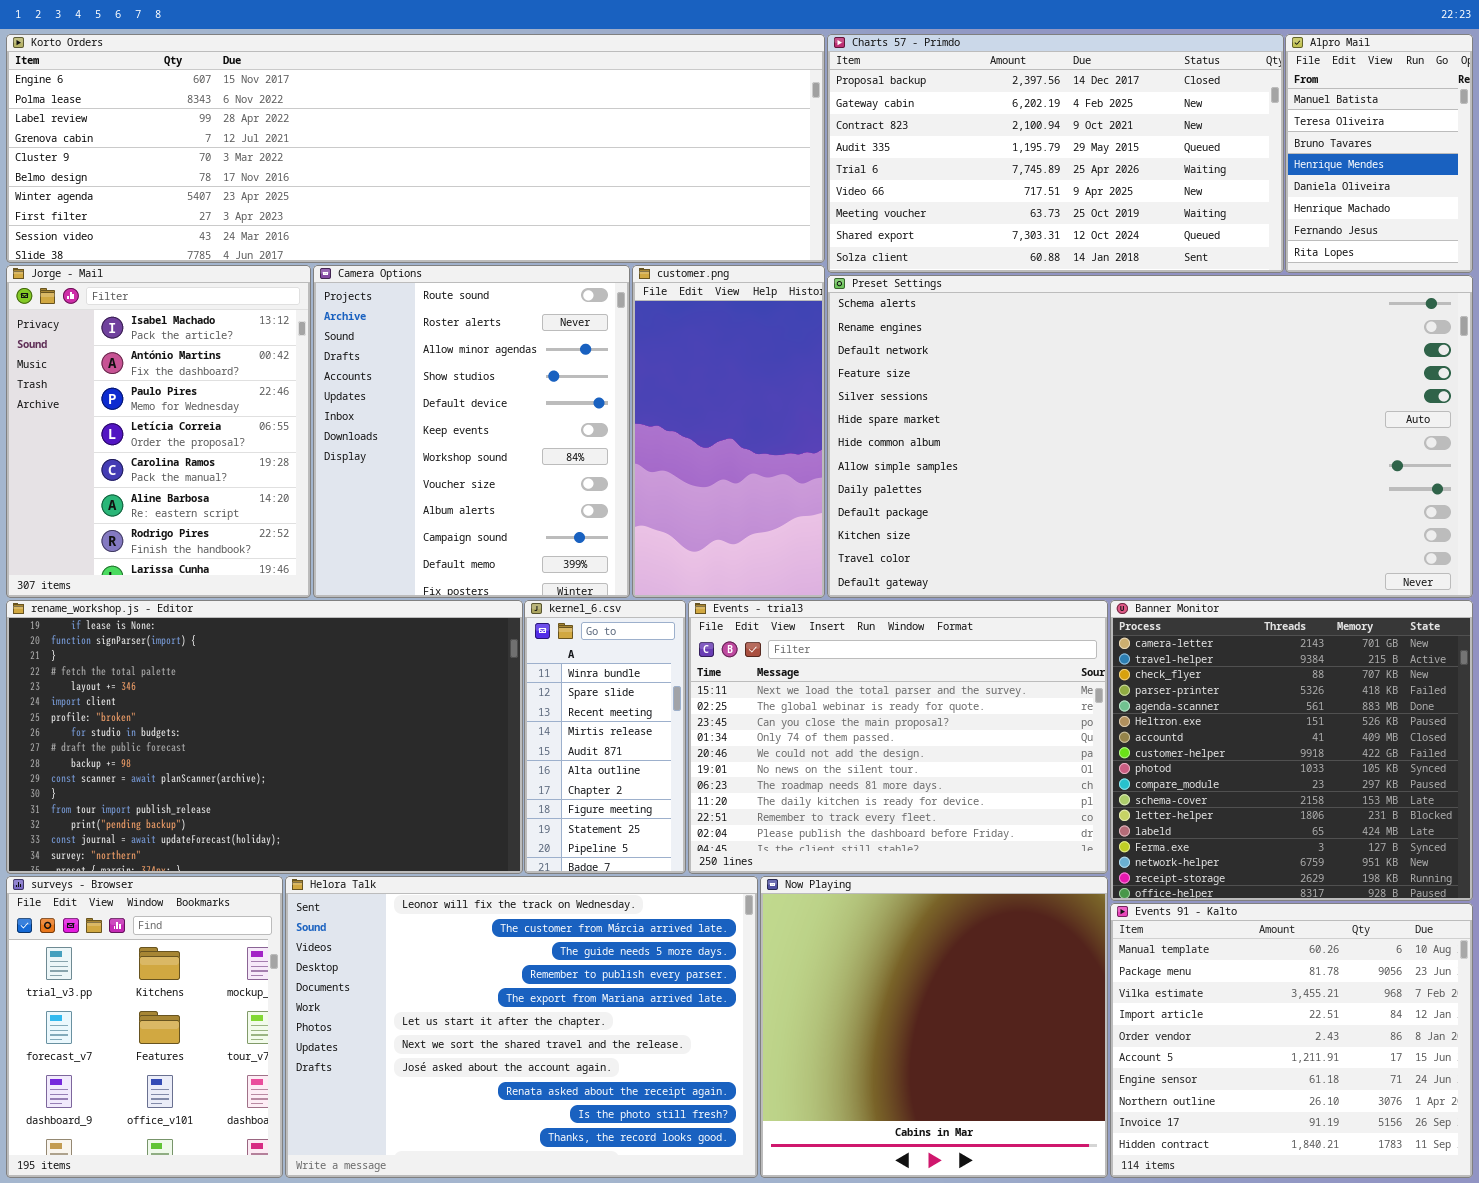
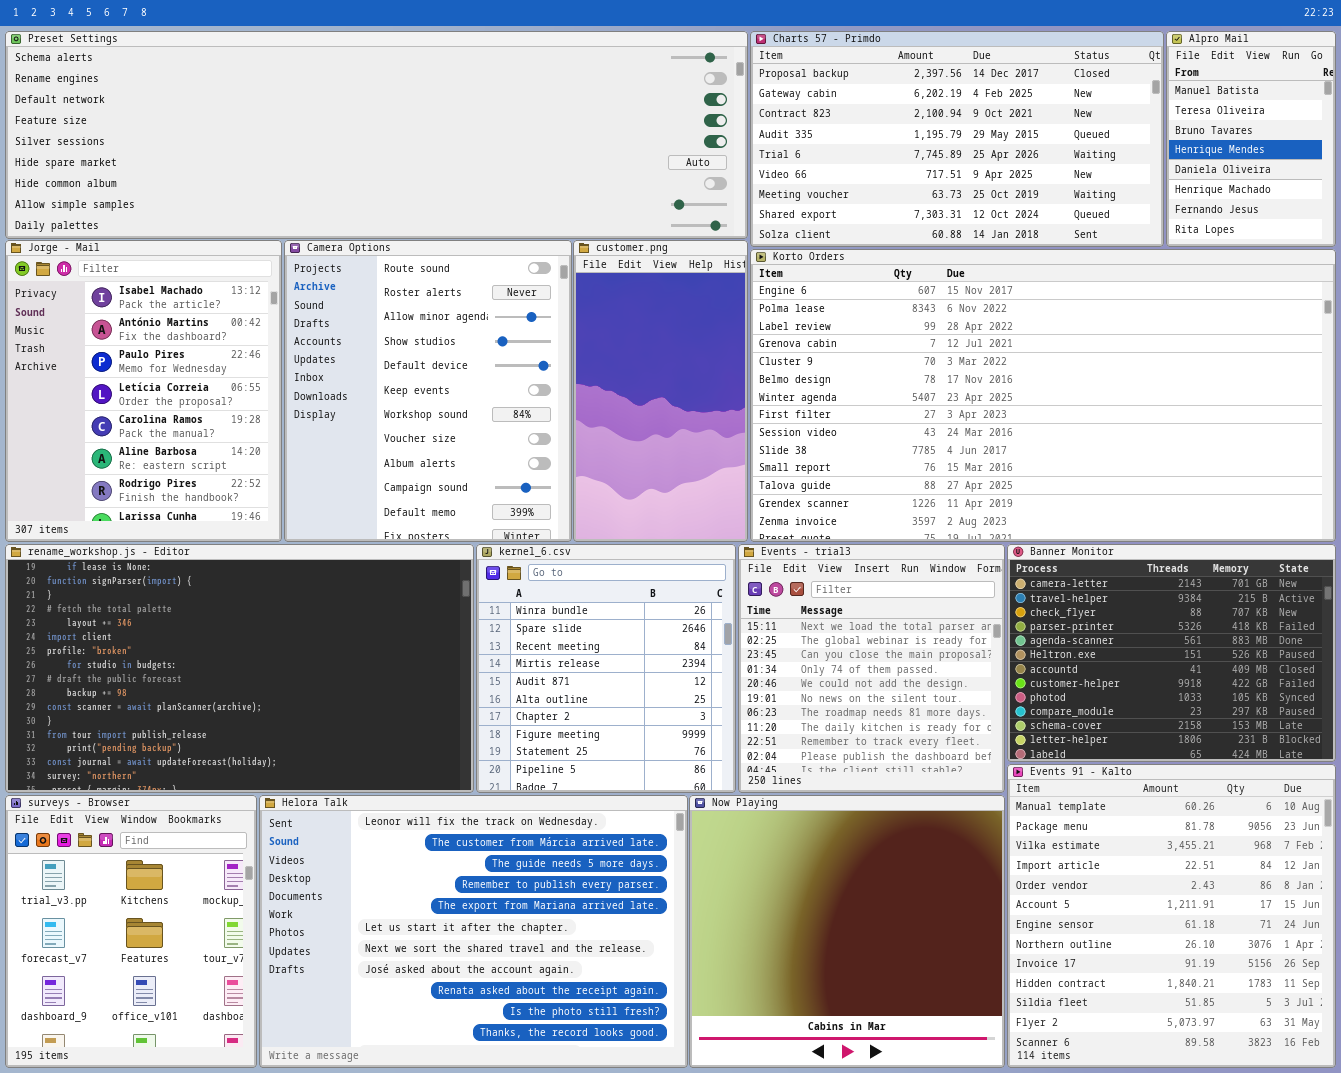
Korto Orders: [6,34,825,263] -> [750,249,1336,542], moved, resized
Preset Settings: [827,275,1473,598] -> [5,31,748,239], moved, resized
kernel_6.csv: [524,600,686,874] -> [476,544,736,793], resized
Events - trial3: [688,600,1108,874] -> [738,544,1005,793], resized
Banner Monitor: [1110,600,1473,901] -> [1007,544,1336,762], resized
Events 91 - Kalto: [1110,903,1473,1178] -> [1007,764,1336,1068], resized

